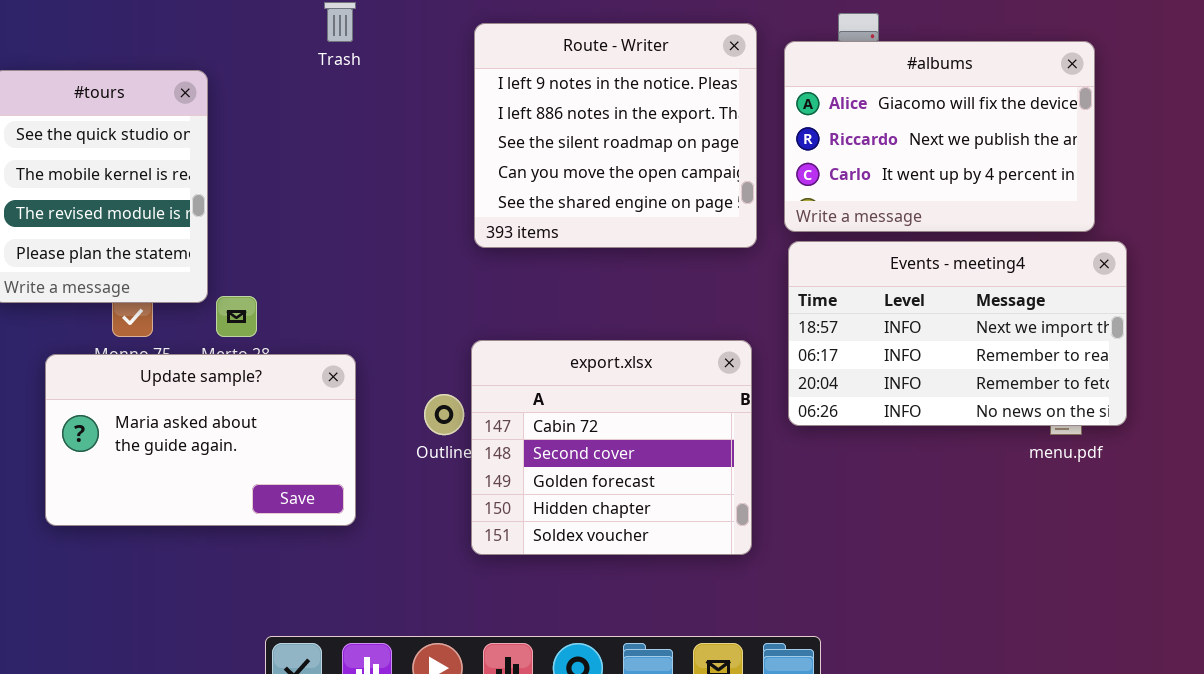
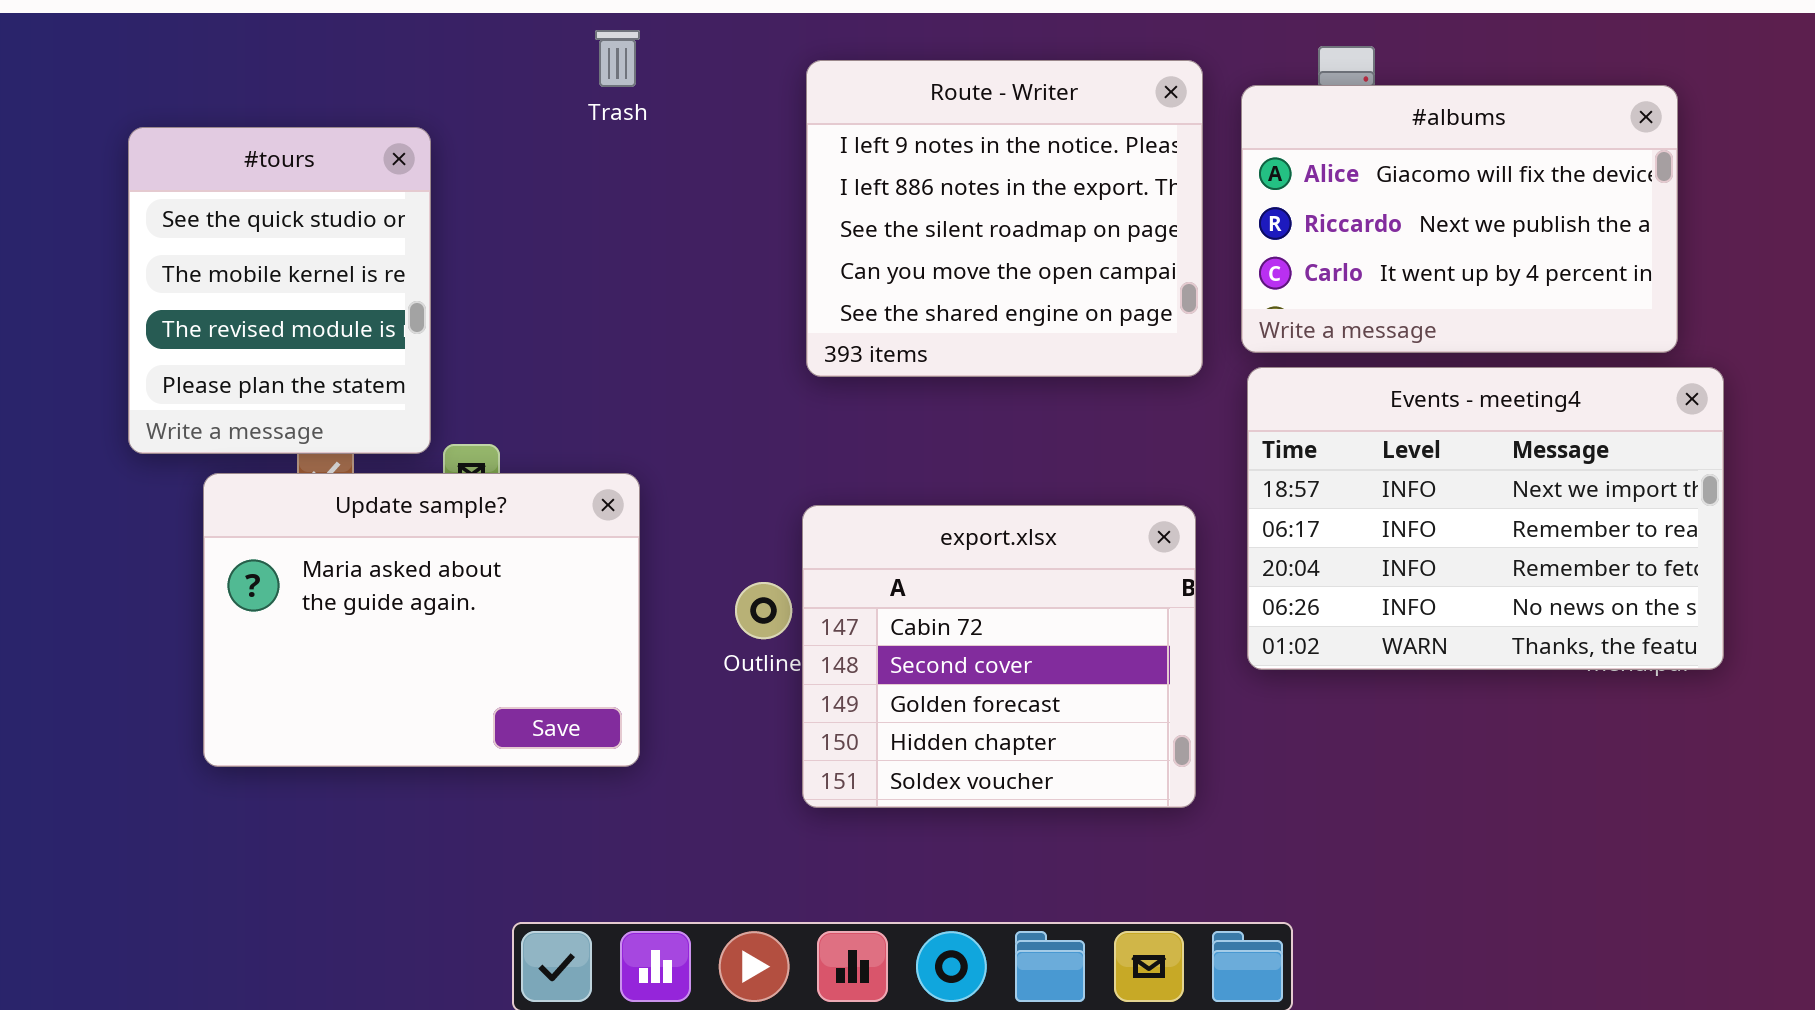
Events - meeting4: [788,241,1127,426] -> [1247,367,1724,670], resized
Update sample?: [45,354,356,526] -> [203,473,640,767], resized

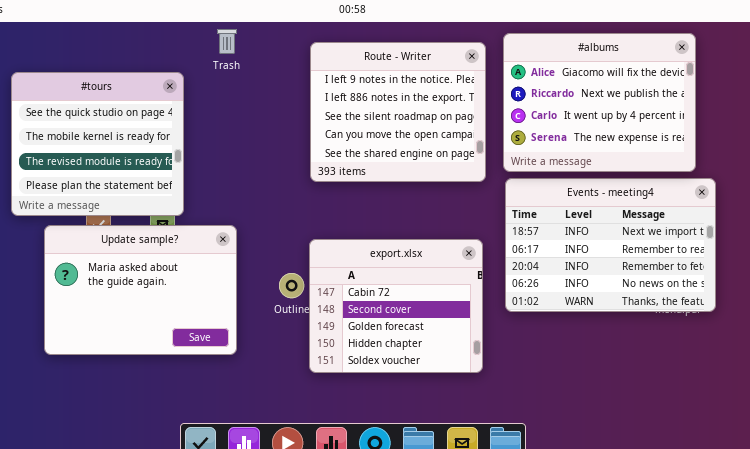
#albums: [1241,85,1678,353] -> [503,33,696,172], resized
#tours: [128,127,431,454] -> [11,72,184,216], resized

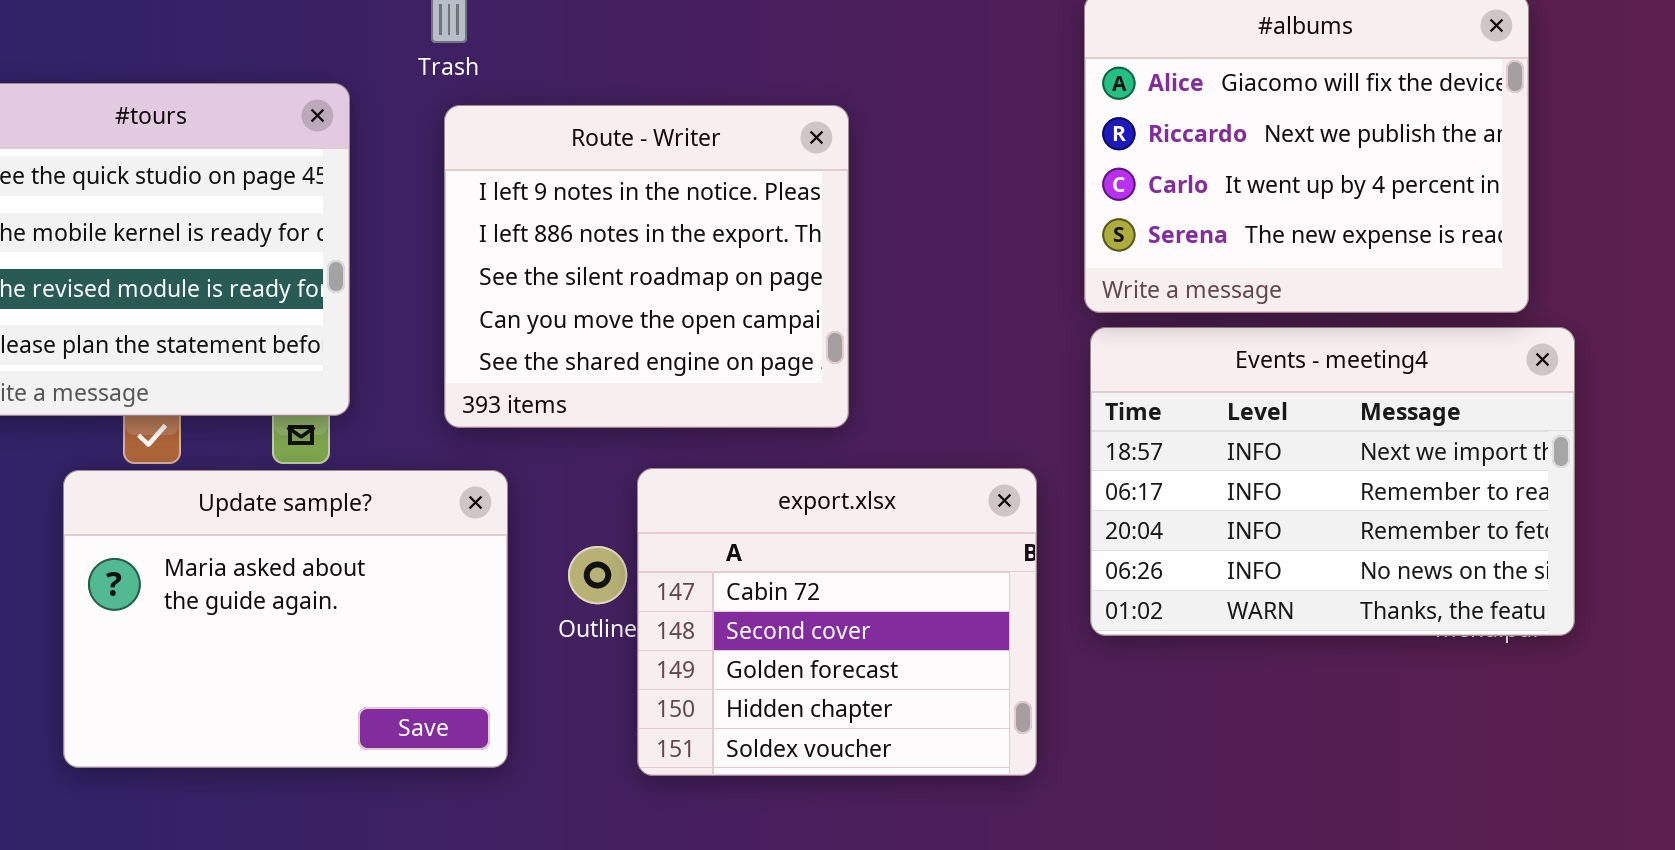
Route - Writer: [310,42,486,182] -> [444,105,849,428], moved
Update sample?: [44,225,237,355] -> [63,470,508,768], moved

